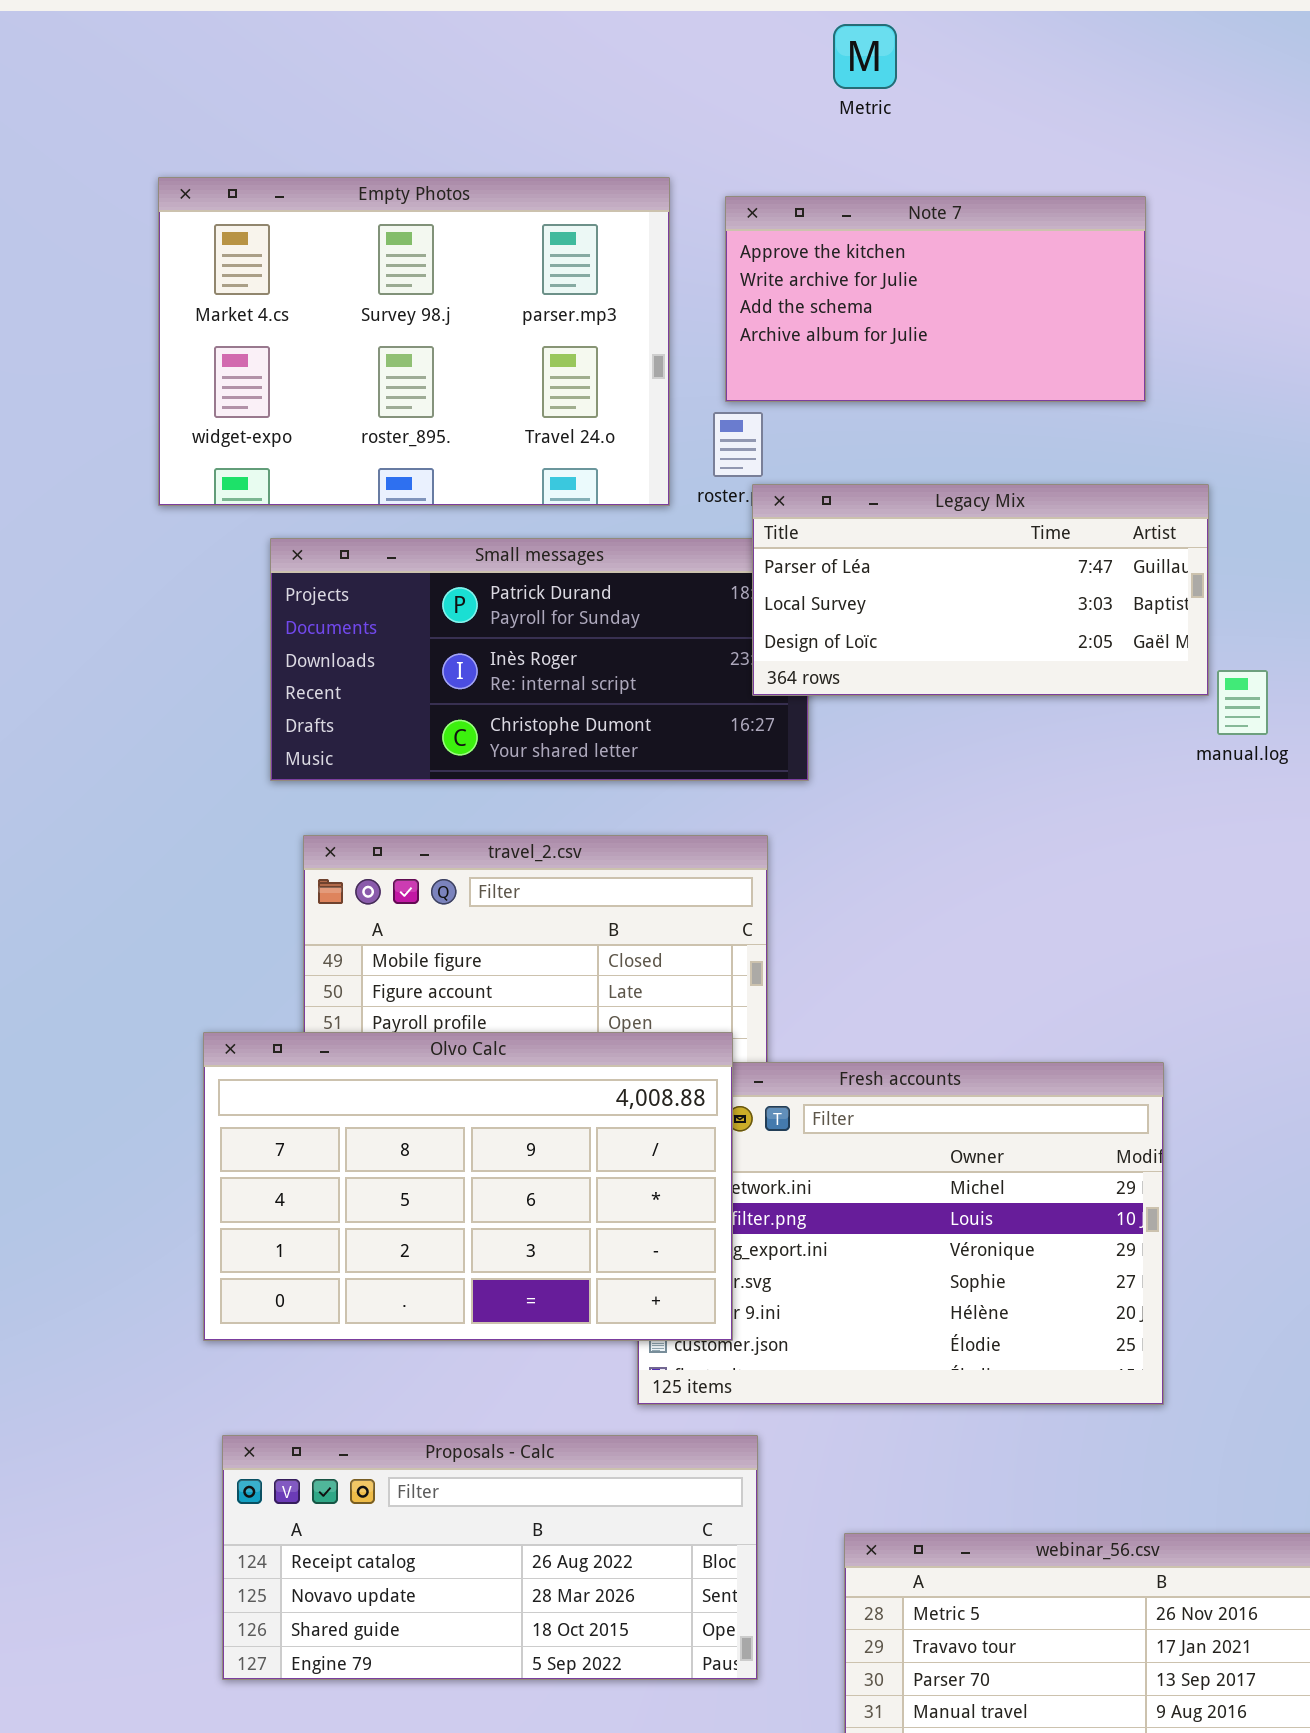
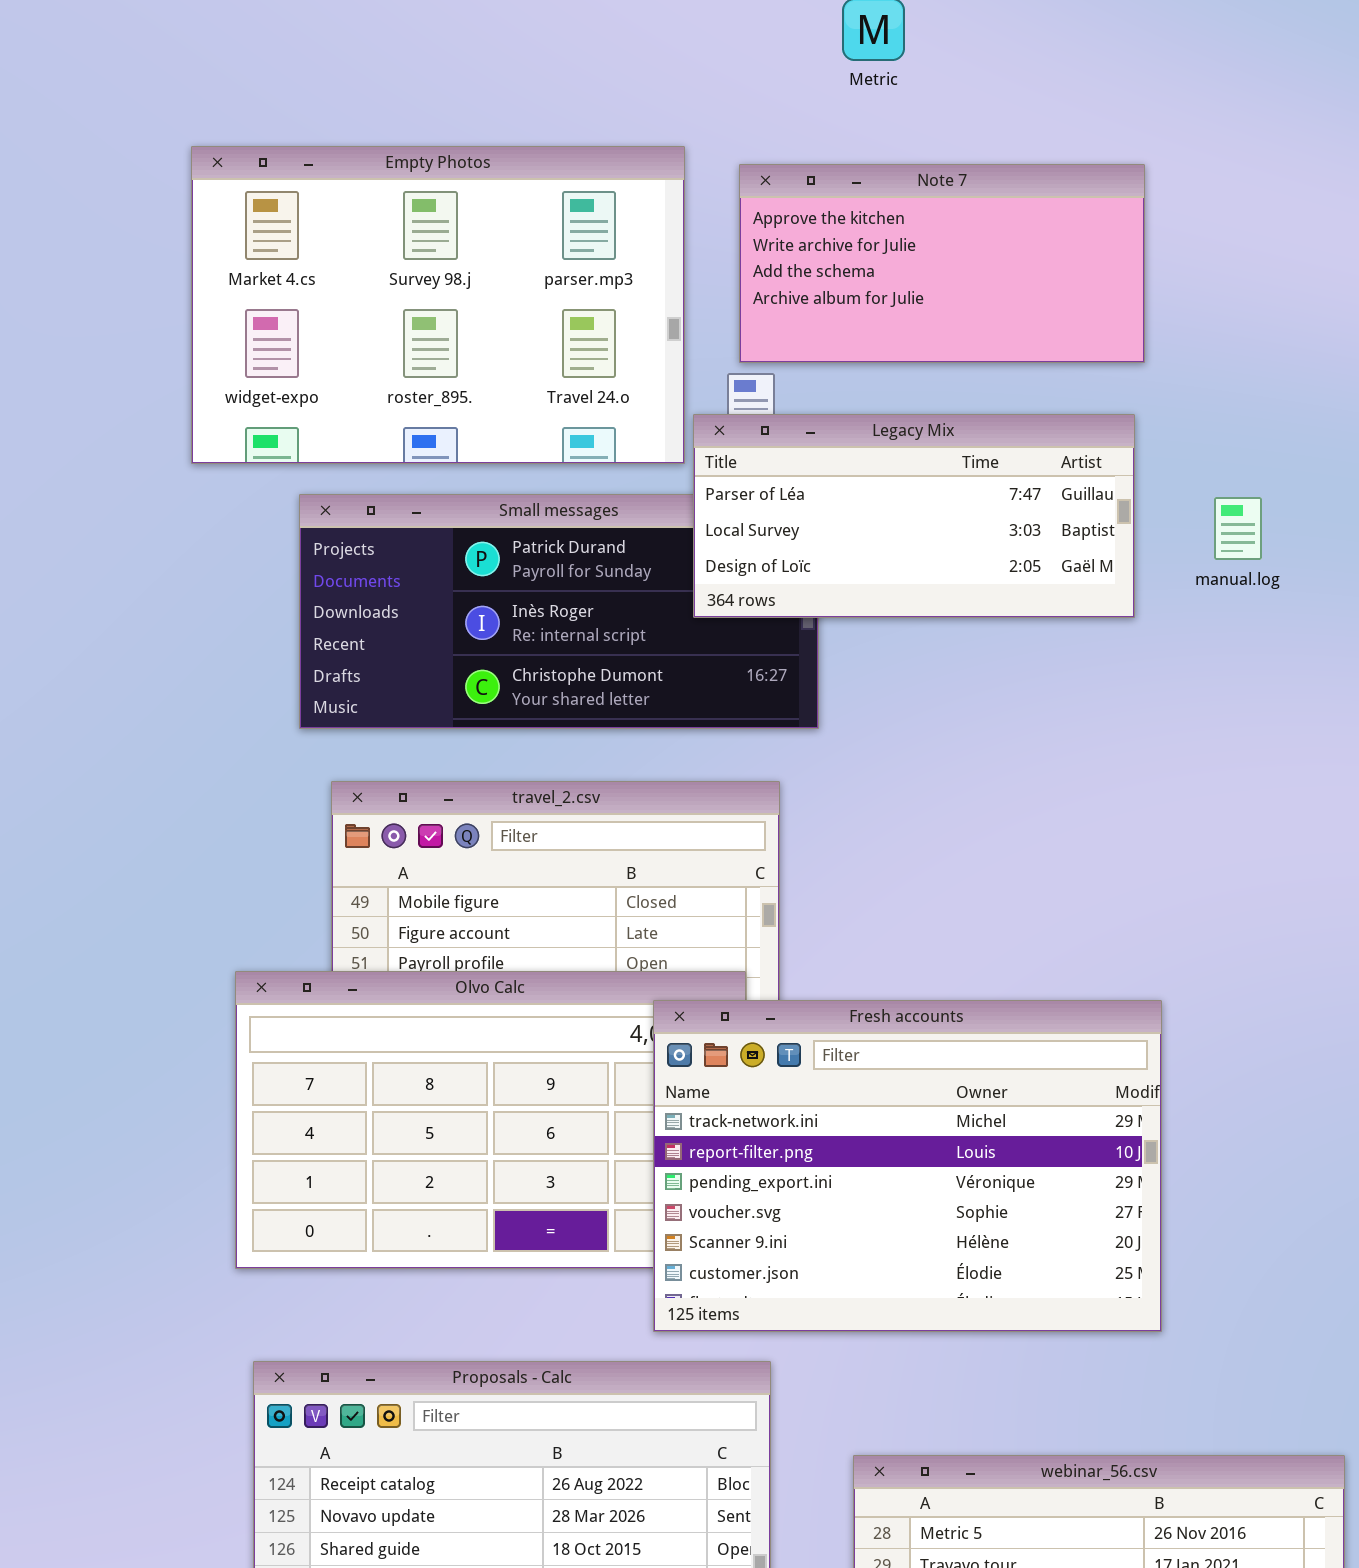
Legacy Mix: [752,484,1209,696] -> [693,414,1135,618], moved
manual.log: [1217,670,1268,735] -> [1214,497,1262,560], moved
Fresh accounts: [637,1062,1164,1405] -> [653,1000,1162,1332], raised

